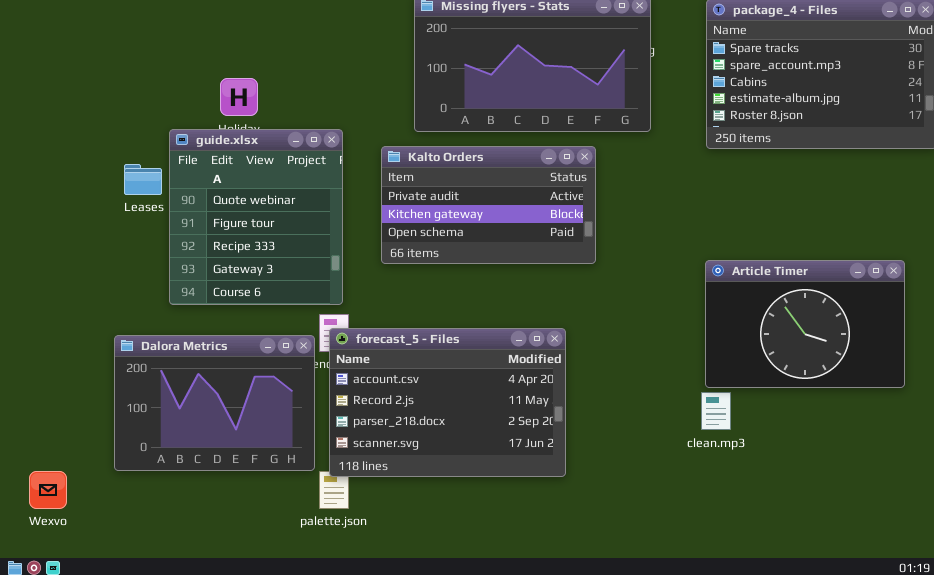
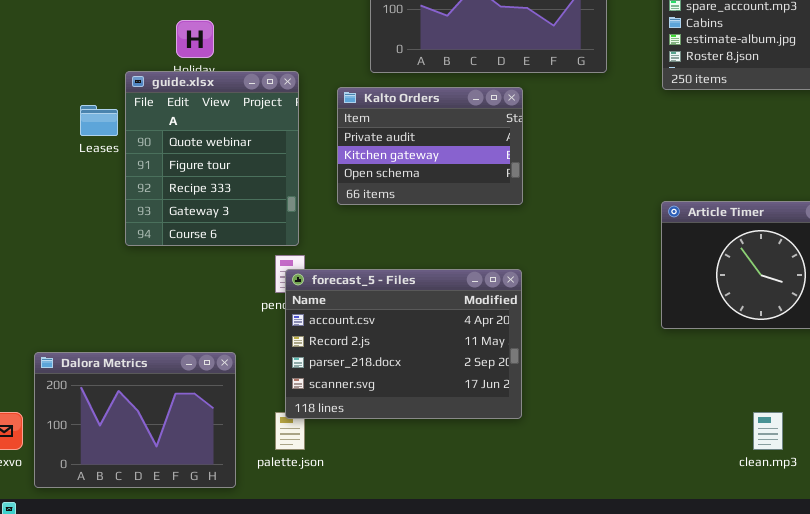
Kalto Orders: [381,146,596,264] -> [337,87,523,205], resized
Dalora Metrics: [114,335,315,471] -> [34,352,236,488], moved
clean.mp3: [701,392,731,430] -> [753,412,783,450], moved

